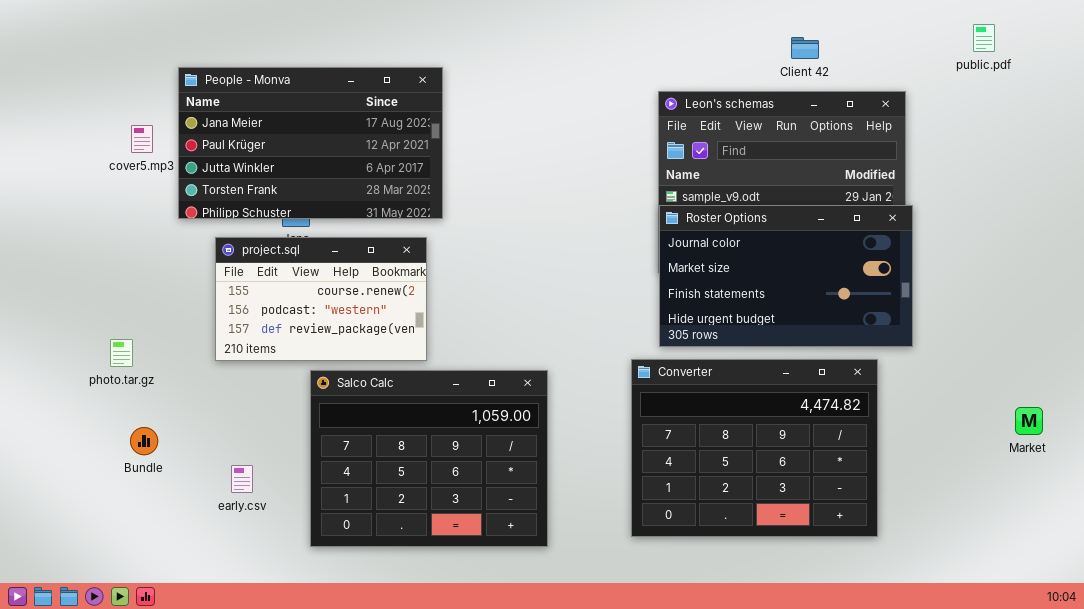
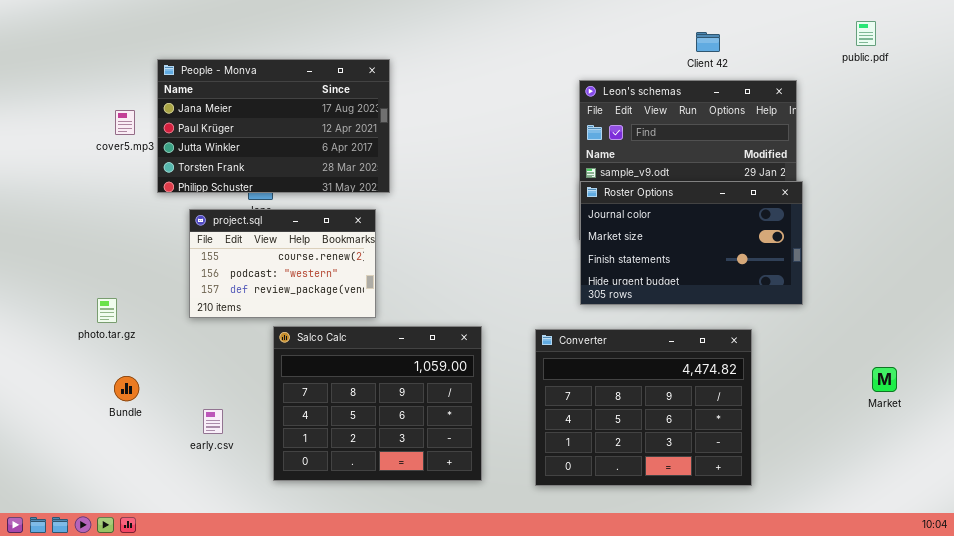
Converter: [631,359,878,537] -> [535,329,752,486], moved
Market: [1015,407,1043,435] -> [872,367,897,392], moved

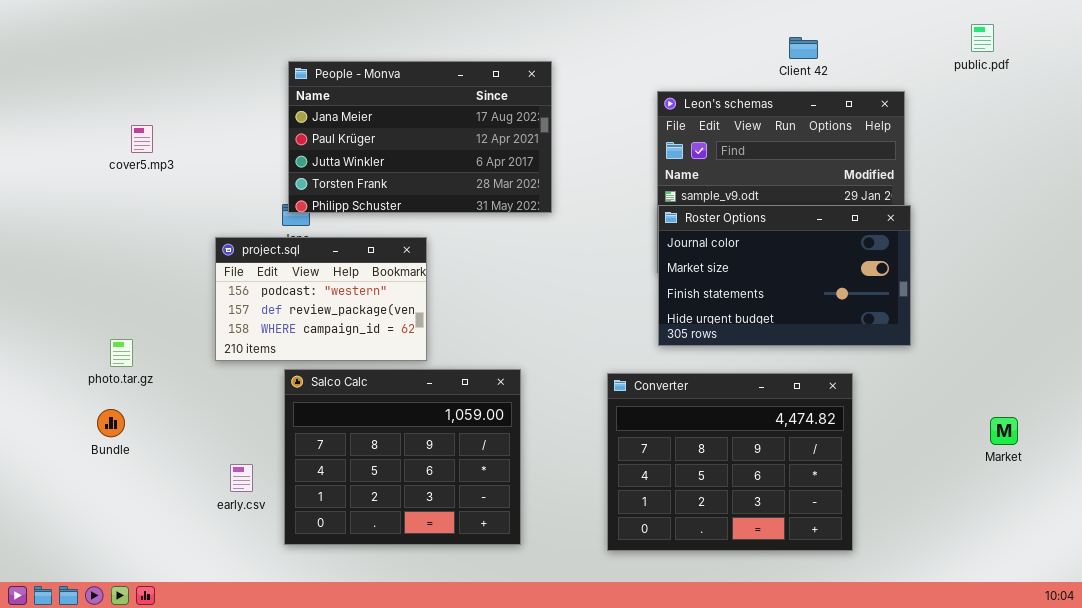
People - Monva: [157,59,390,193] -> [288,61,552,213], moved
project.sql: [189,209,376,318] -> [215,237,427,361], scrolled down 1 row
Salco Calc: [273,326,482,481] -> [284,369,521,545], moved
Bundle: [114,376,139,401] -> [97,409,125,437], moved

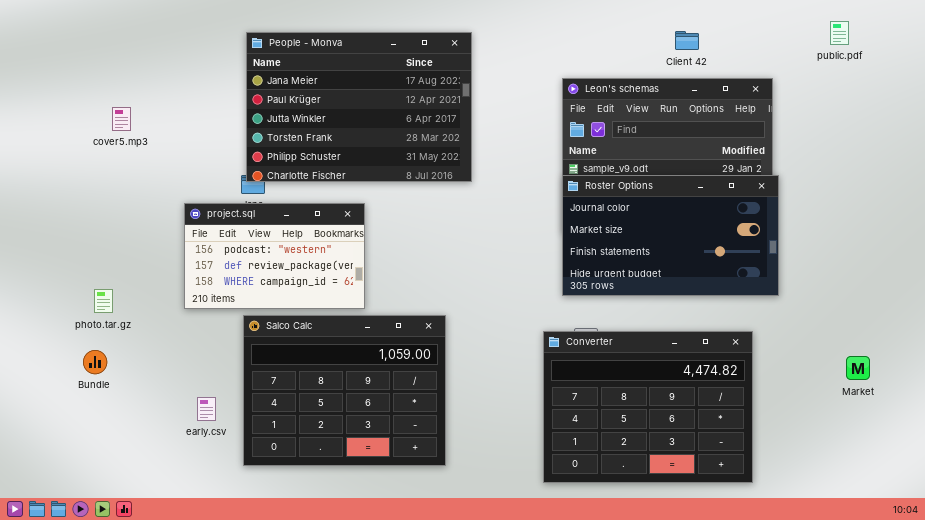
People - Monva: [288,61,552,213] -> [246,32,472,182], resized
Converter: [607,373,853,551] -> [543,331,753,483], moved

